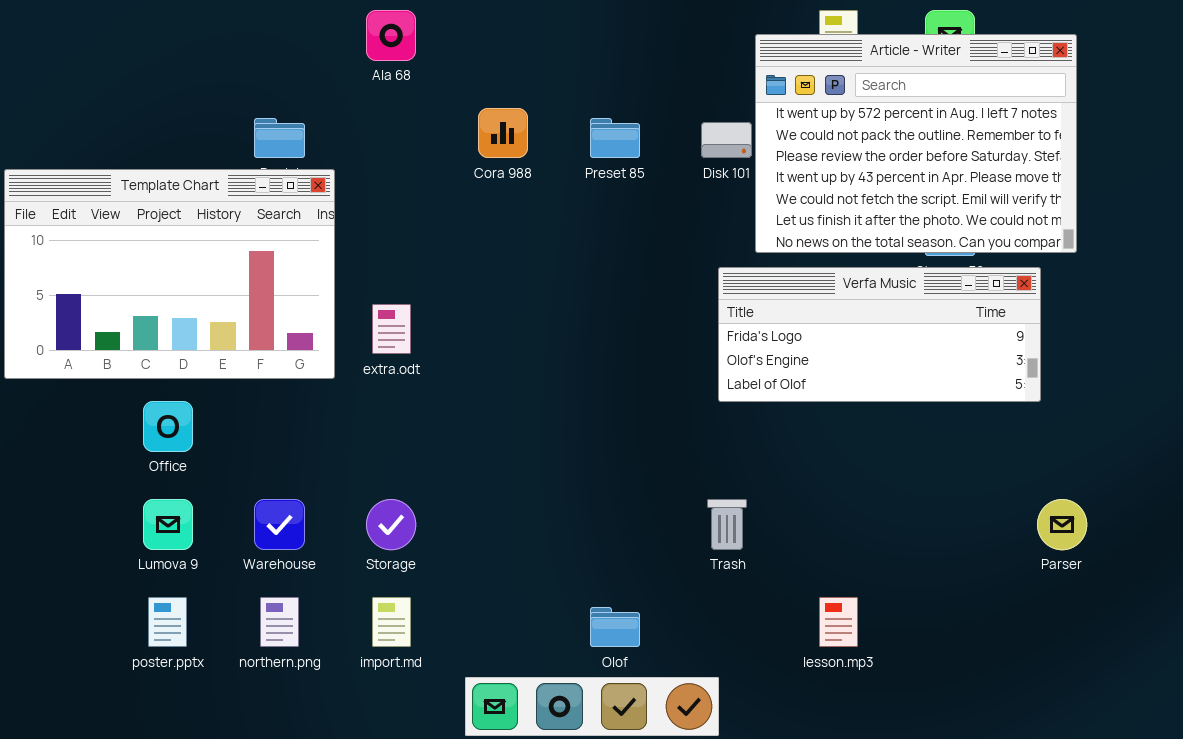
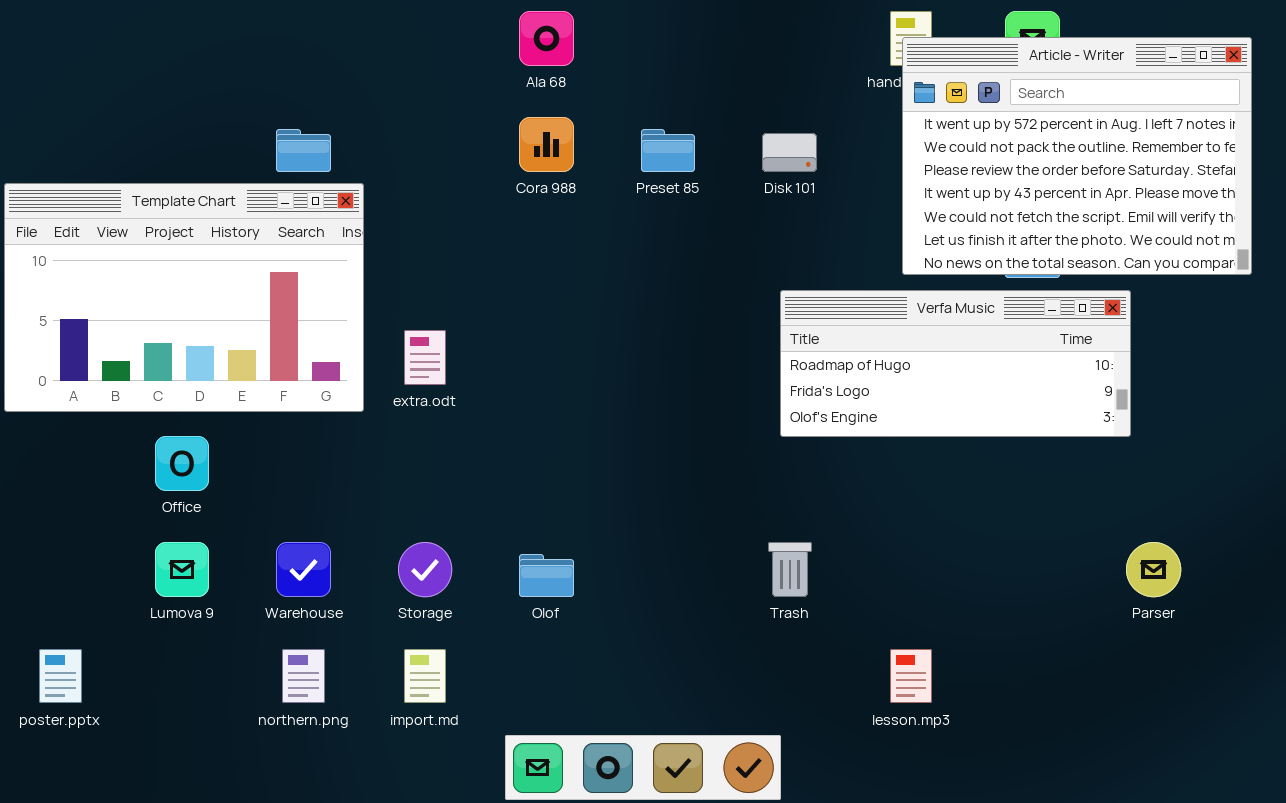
Ala 68: [366,10,416,61] -> [519,11,574,66], moved
Article - Writer: [755,34,1077,253] -> [902,37,1252,275], moved
Verfa Music: [718,267,1041,402] -> [780,290,1131,437], scrolled up 1 row
poster.pptx: [148,597,187,647] -> [39,649,82,703], moved
Olof: [590,607,640,647] -> [519,554,574,597], moved

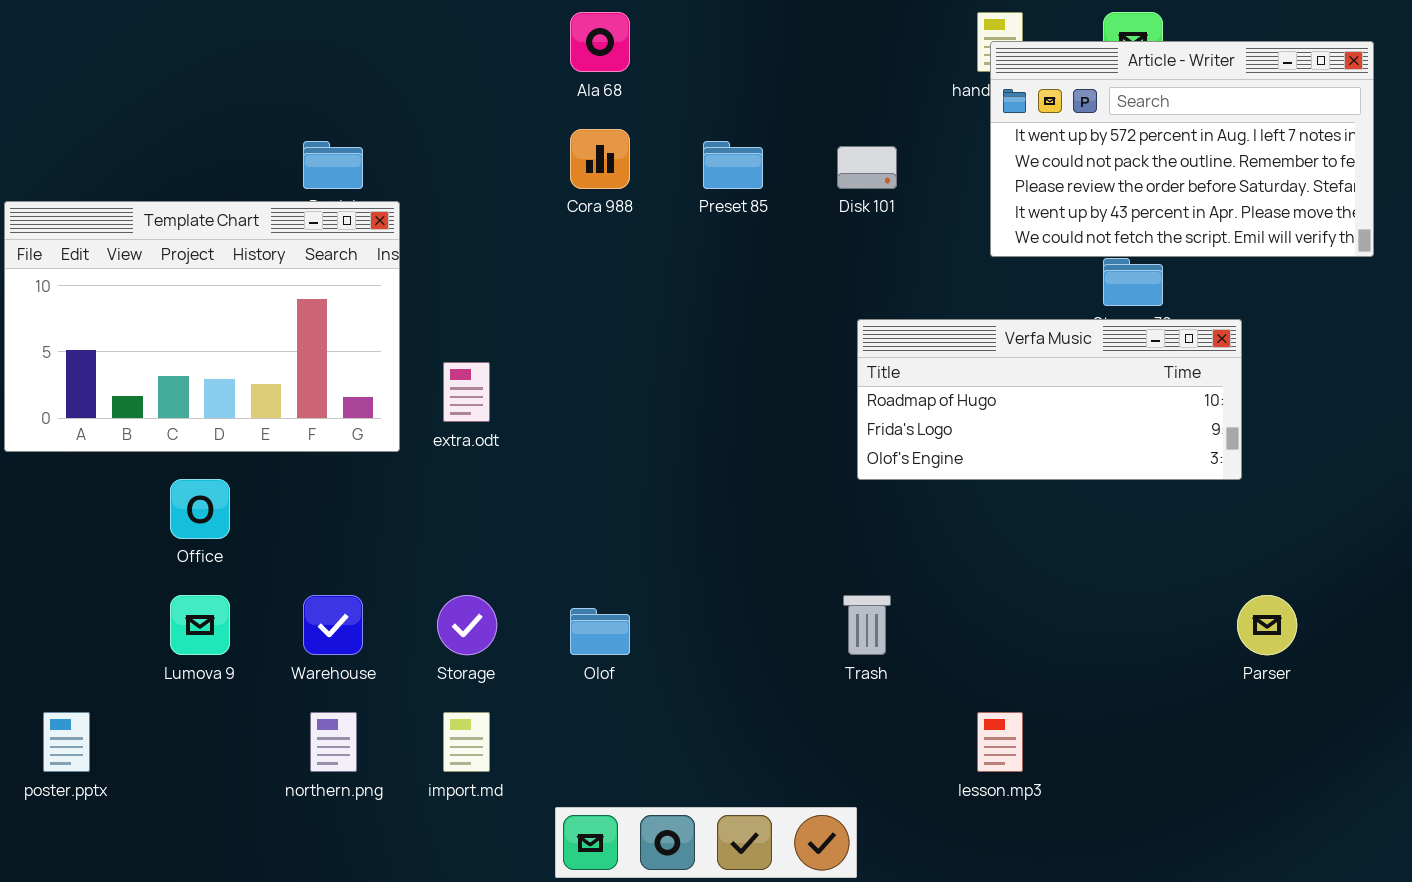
Article - Writer: [902,37,1252,275] -> [990,41,1374,257], resized

